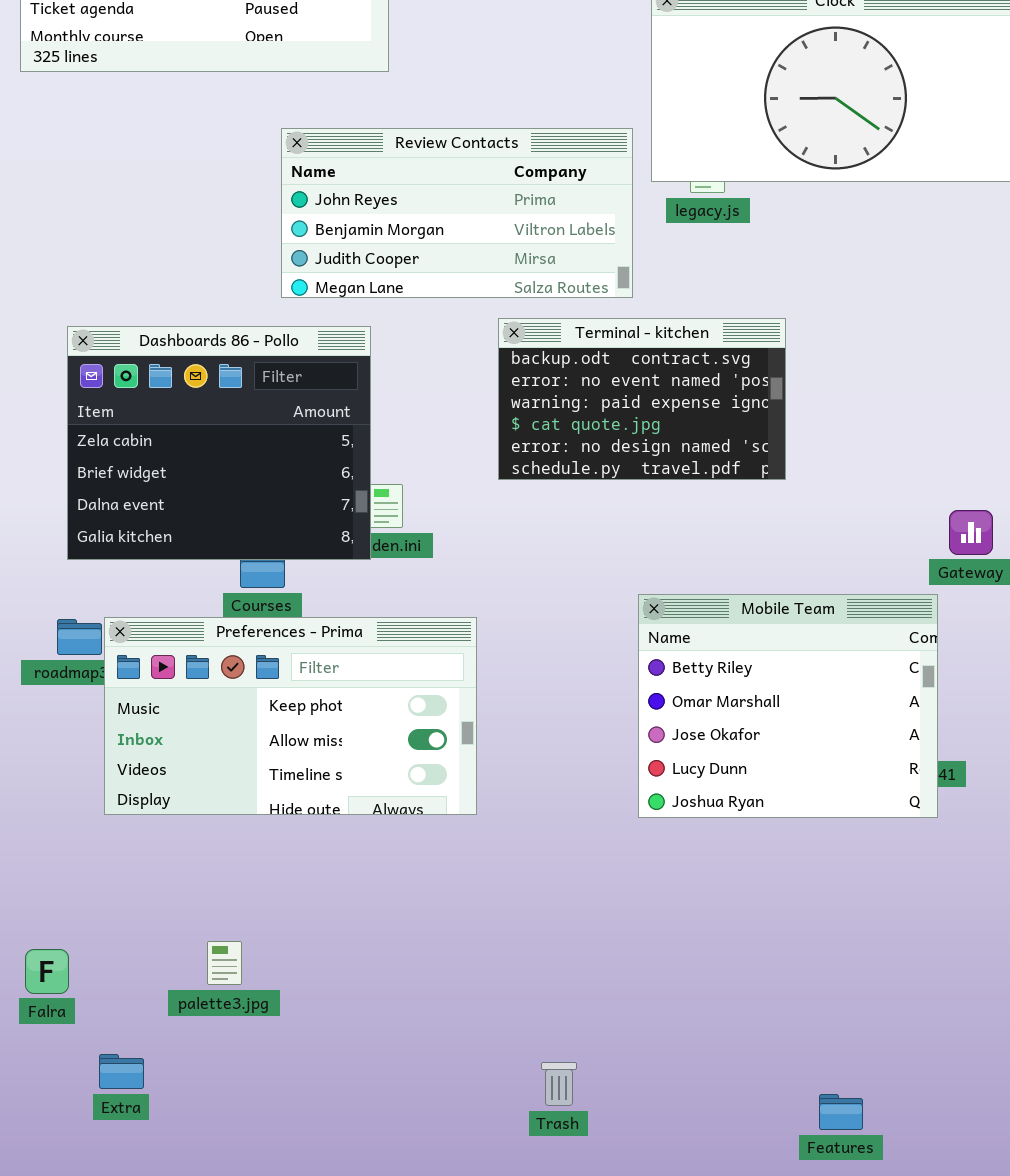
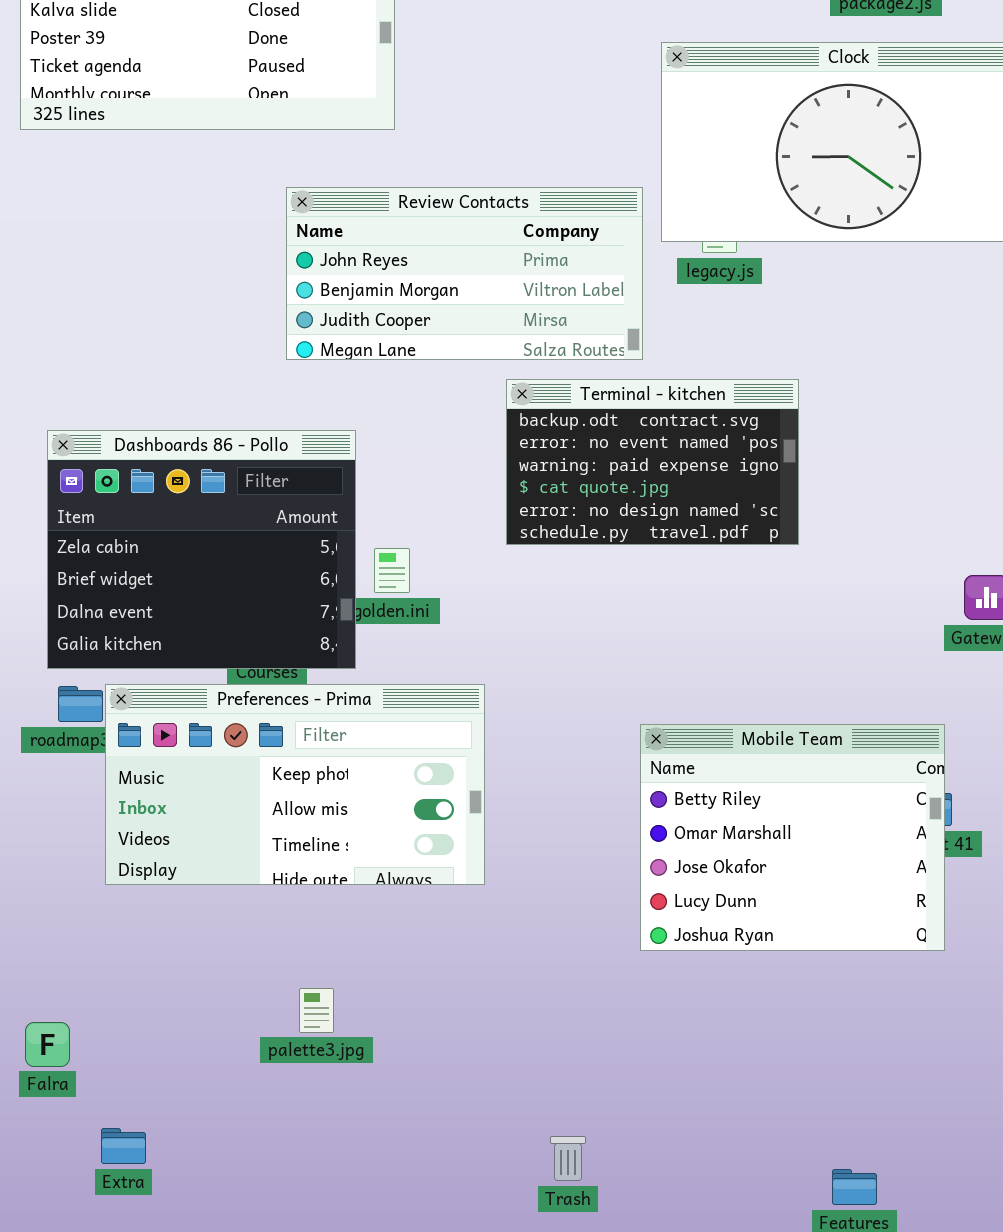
Dashboards 86 - Pollo: [67,326,371,560] -> [47,430,356,669], moved
Mobile Team: [638,594,938,818] -> [640,724,945,951], moved
palette3.jpg: [207,941,242,985] -> [299,988,334,1033], moved

